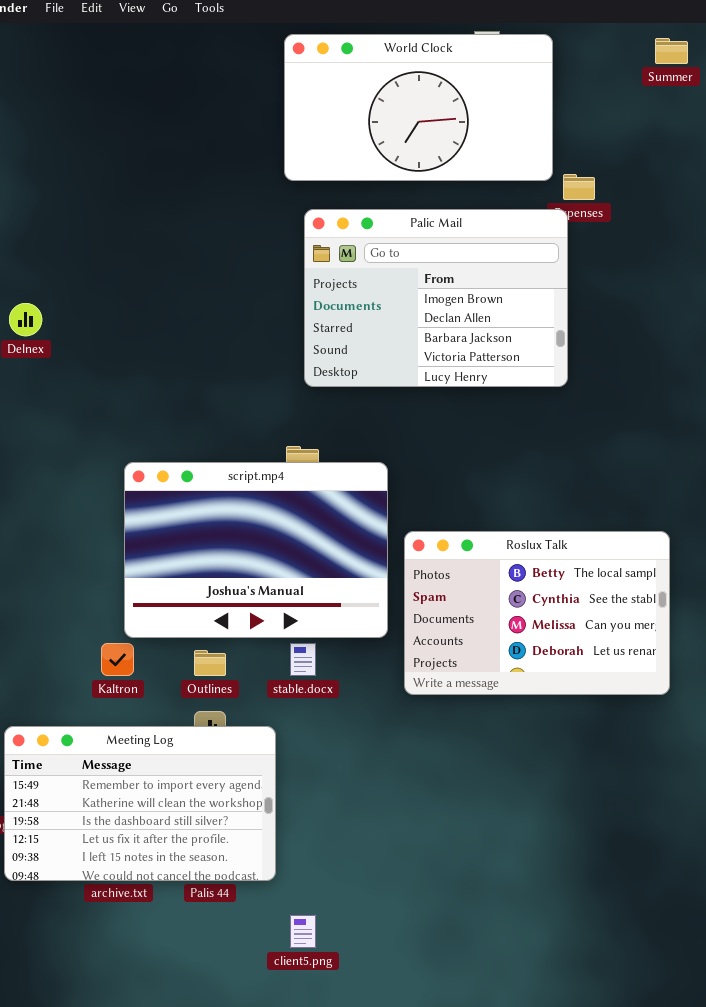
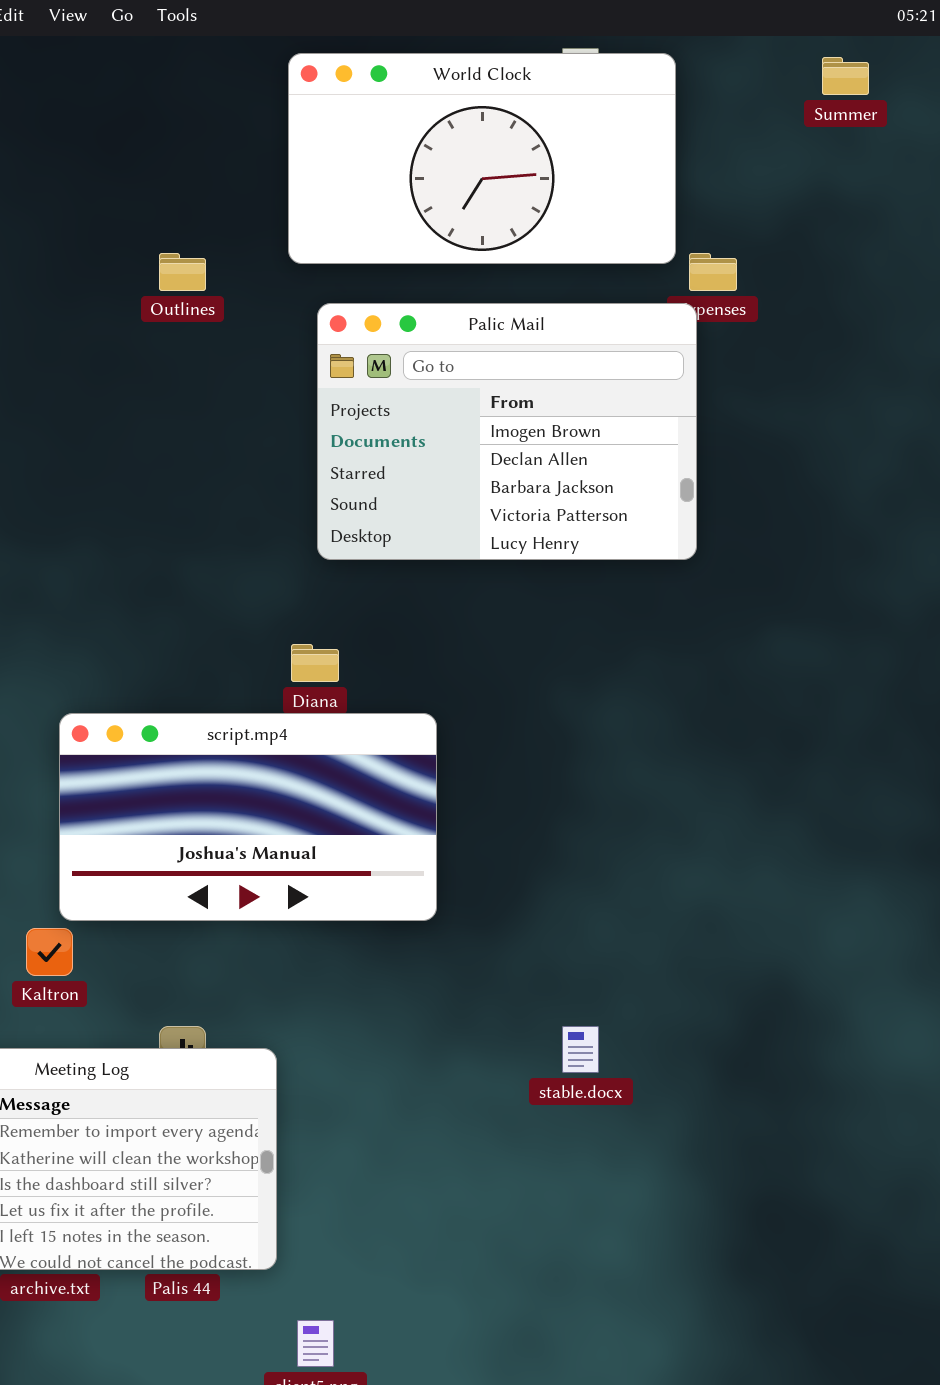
script.mp4: [124,462,388,638] -> [59,713,437,921], resized
Roslux Talk: [404,531,670,695] -> none, closed
stable.docx: [290,643,316,676] -> [562,1026,599,1073], moved
Outlines: [194,650,226,676] -> [159,253,206,291], moved

